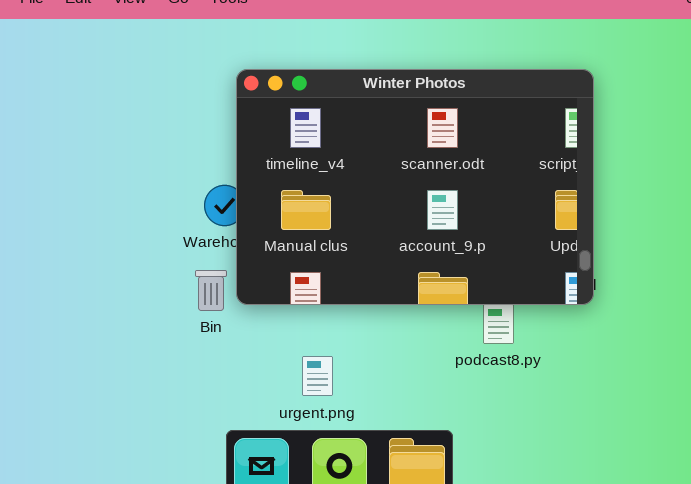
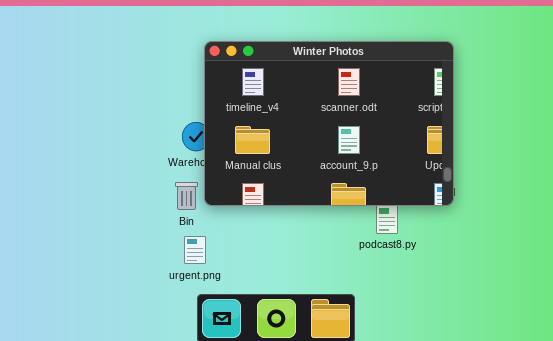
urgent.png: [302,356,333,396] -> [184,236,206,264], moved

